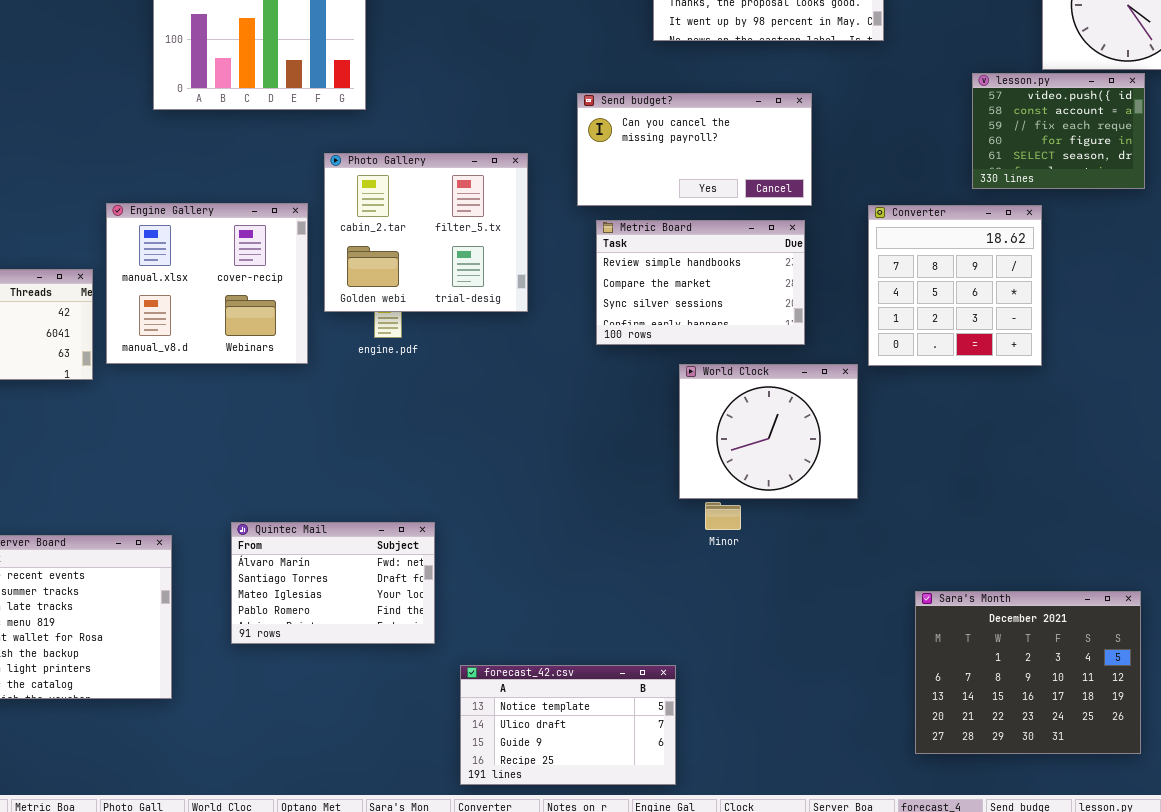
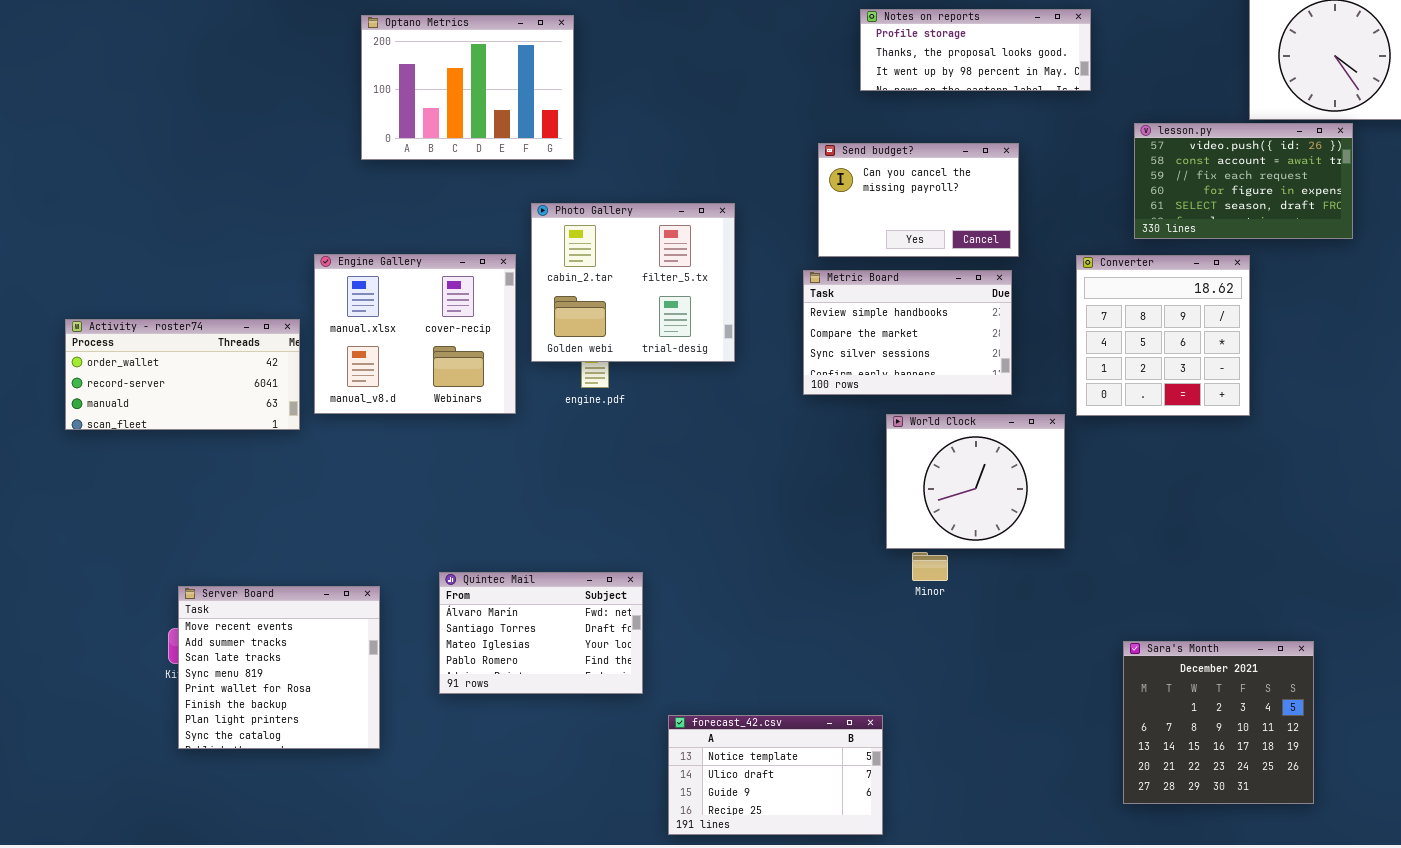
lesson.py: [972,73,1145,189] -> [1134,123,1353,239], resized
Send budget?: [577,93,812,206] -> [818,143,1019,257], resized
Sara's Month: [915,591,1141,754] -> [1123,641,1314,804], resized

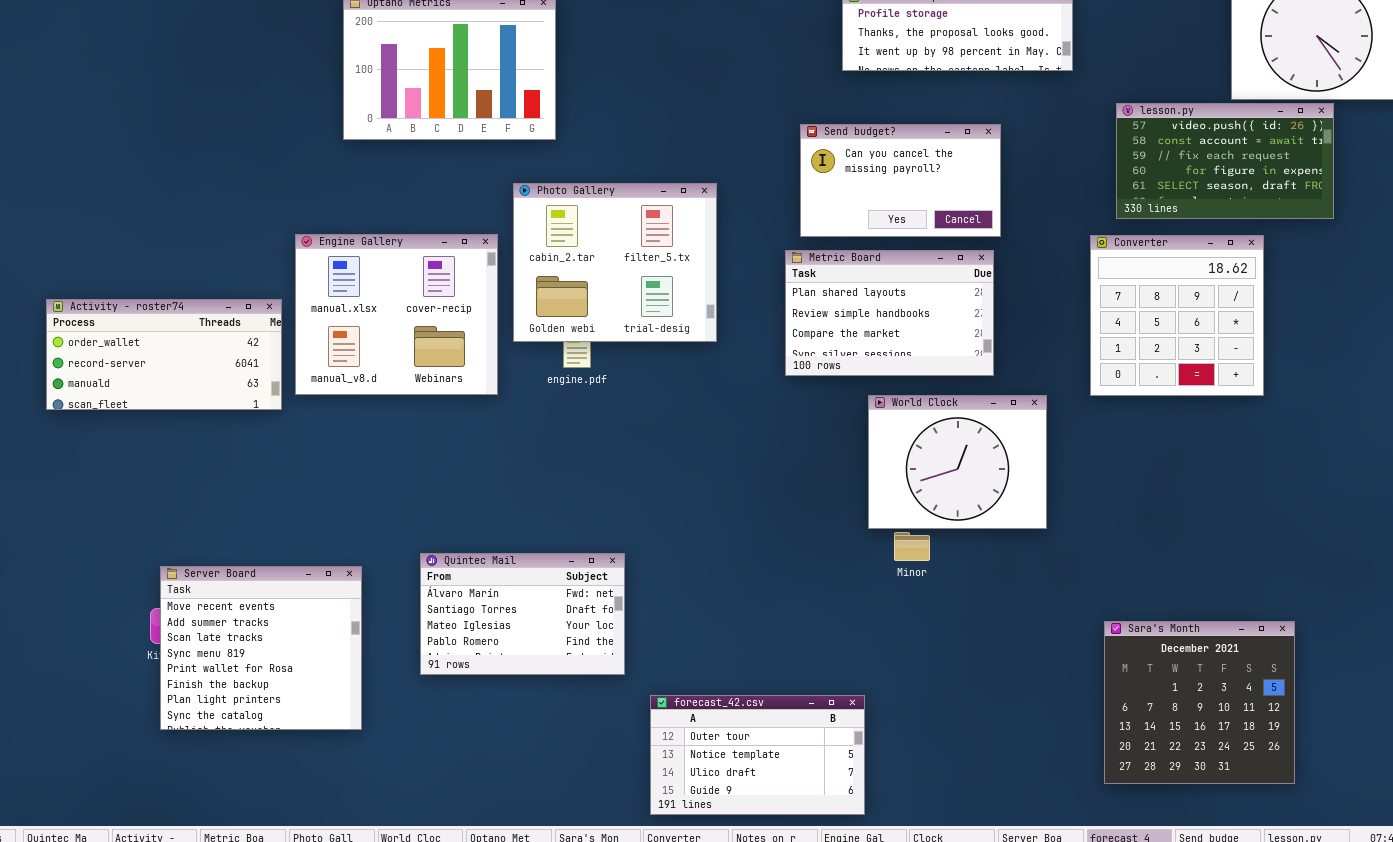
Converter: [1076,255,1250,416] -> [1090,235,1264,396], moved
Metric Board: [803,270,1012,395] -> [785,250,994,376], scrolled up 1 row
forecast_42.csv: [668,715,883,835] -> [650,695,865,815], scrolled up 1 row

